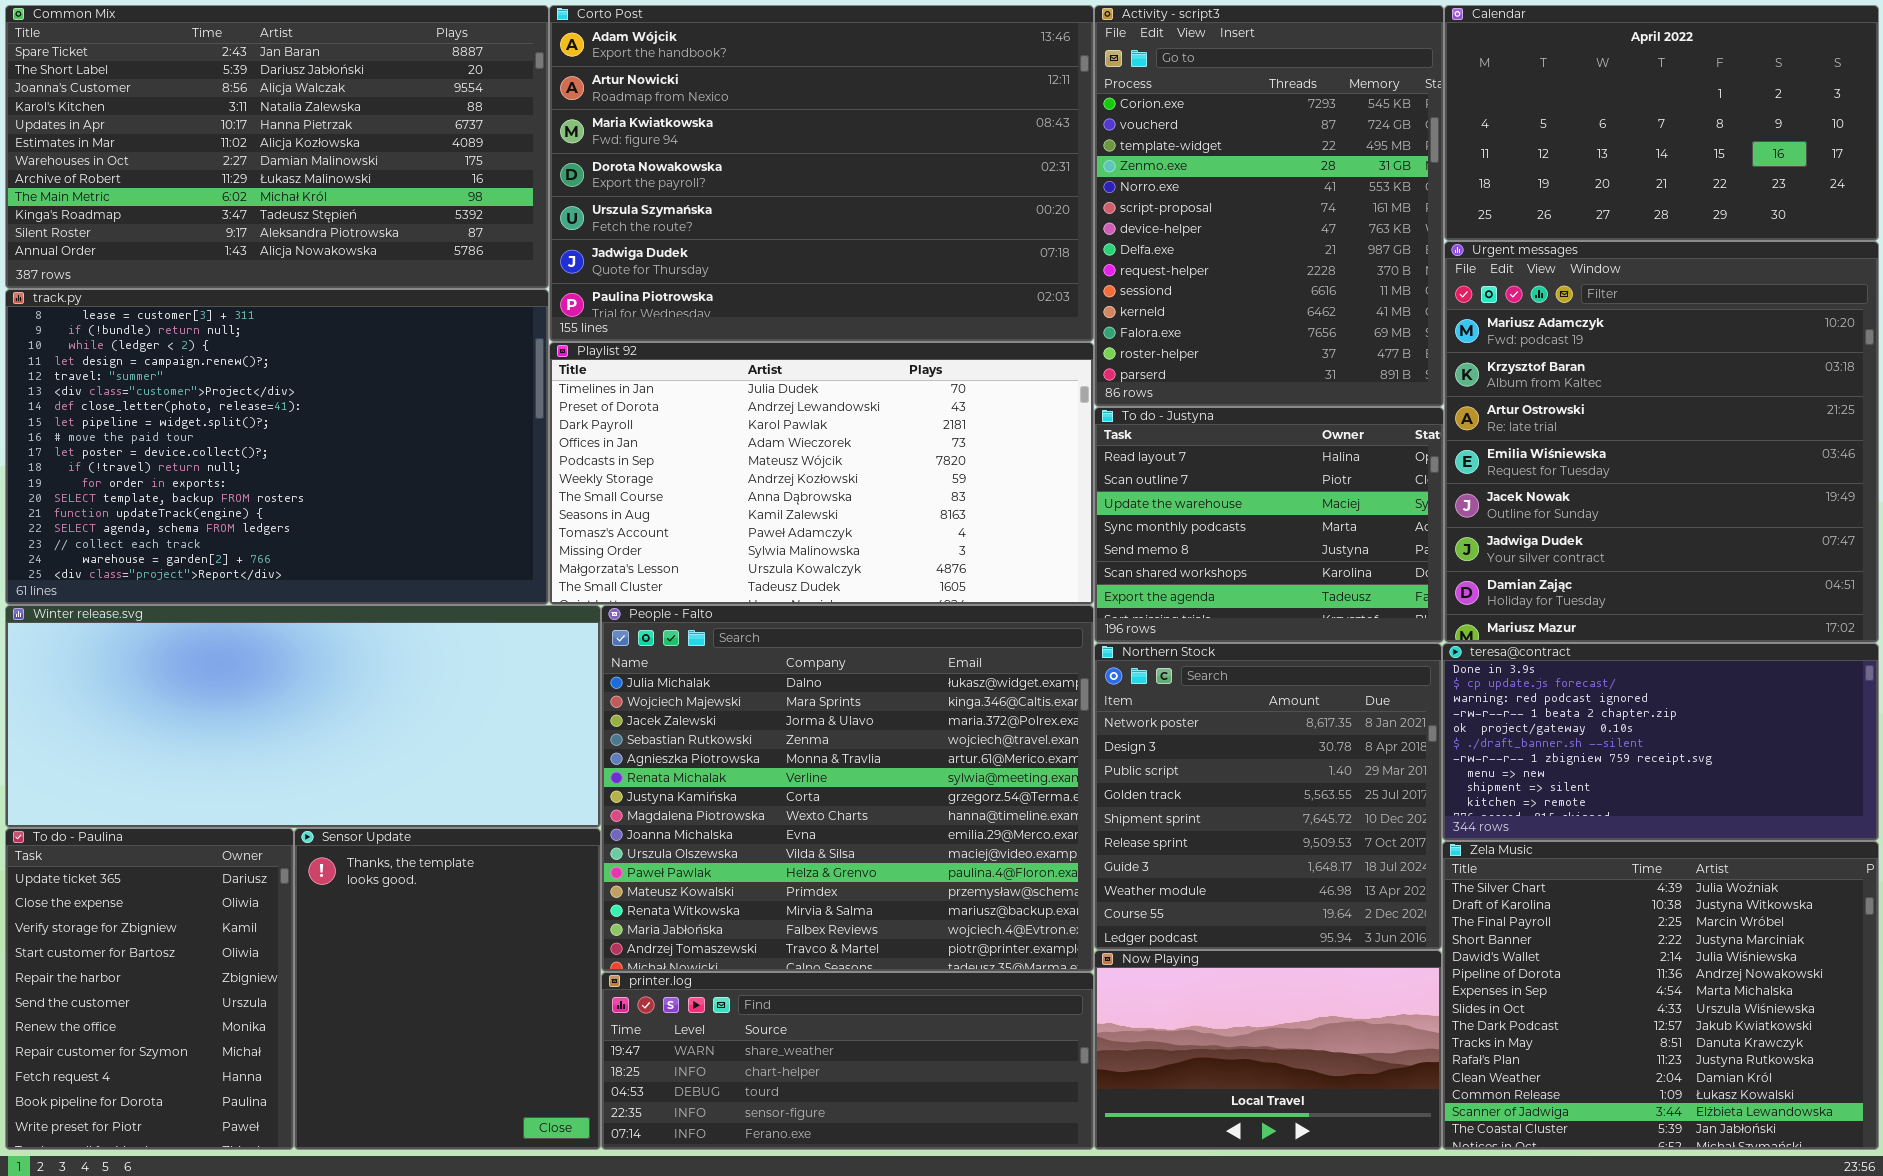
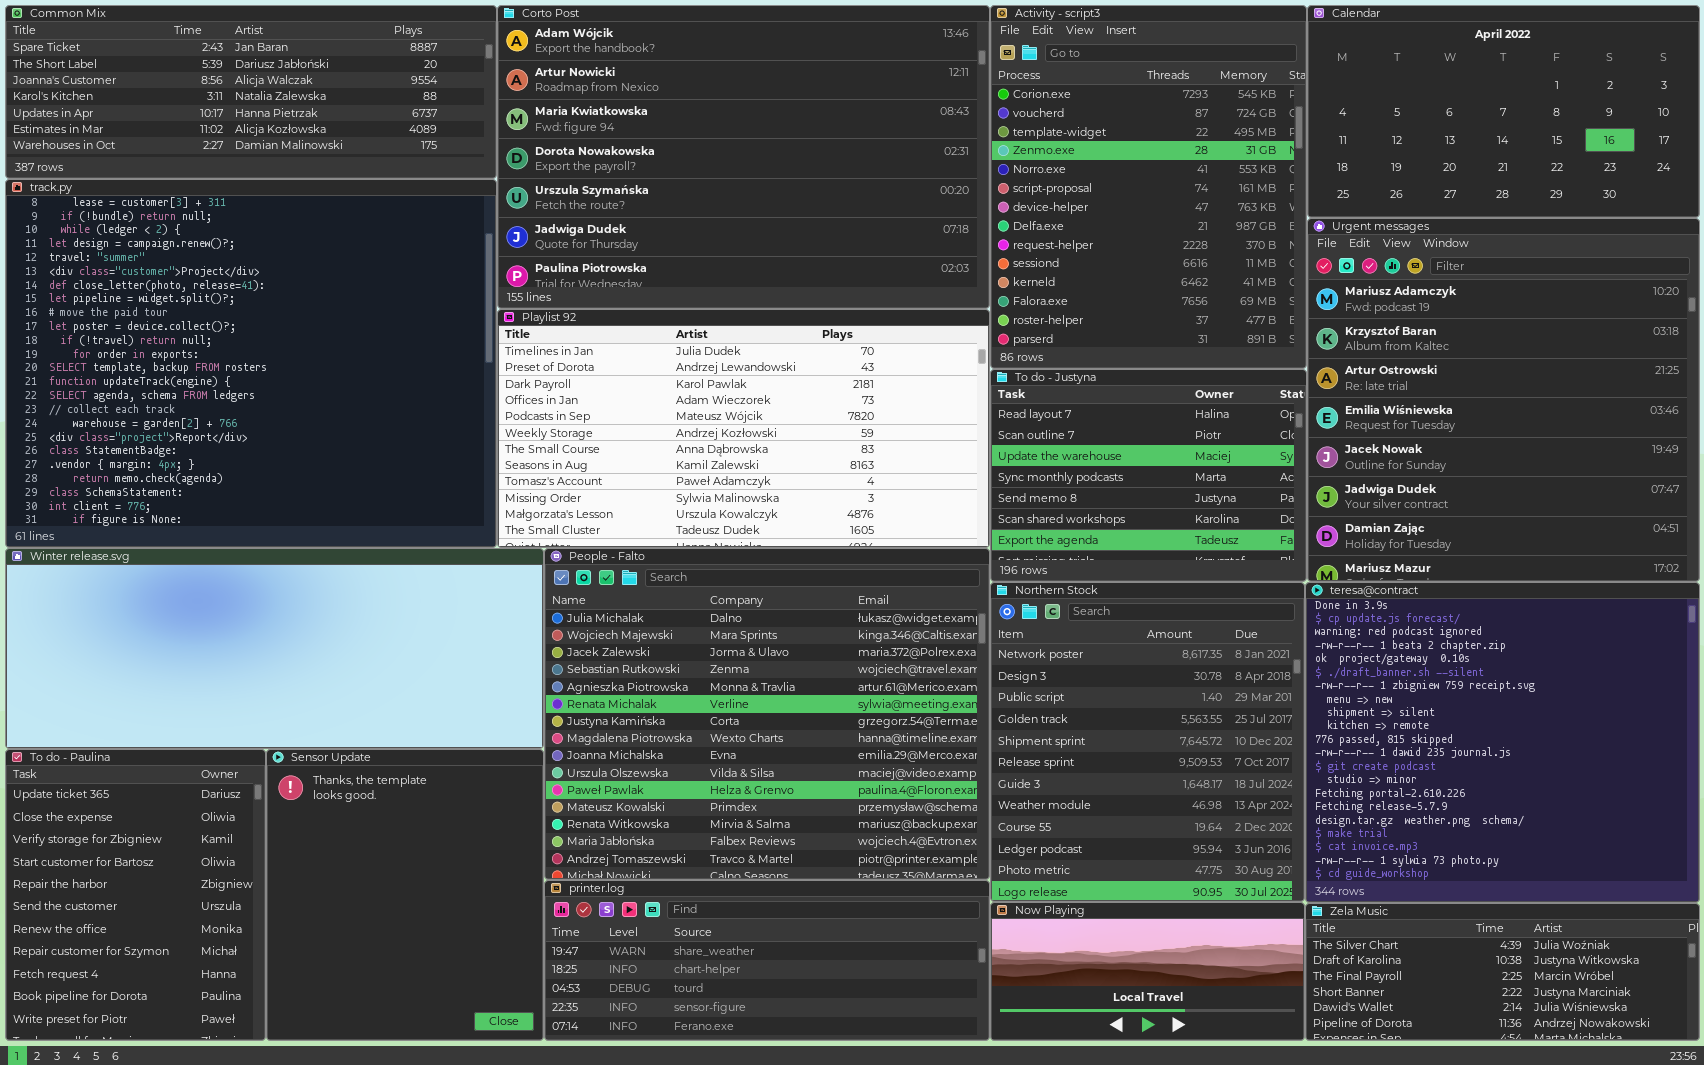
Common Mix: [5,5,549,289] -> [5,5,497,179], resized
track.py: [5,289,549,605] -> [5,179,497,548], resized
Northern Stock: [1094,643,1442,950] -> [990,582,1305,902], resized
teresa@contract: [1442,643,1879,841] -> [1305,582,1700,903], resized
Zela Music: [1442,841,1879,1150] -> [1305,903,1700,1041], resized
Now Playing: [1094,950,1442,1150] -> [990,902,1305,1041], resized

